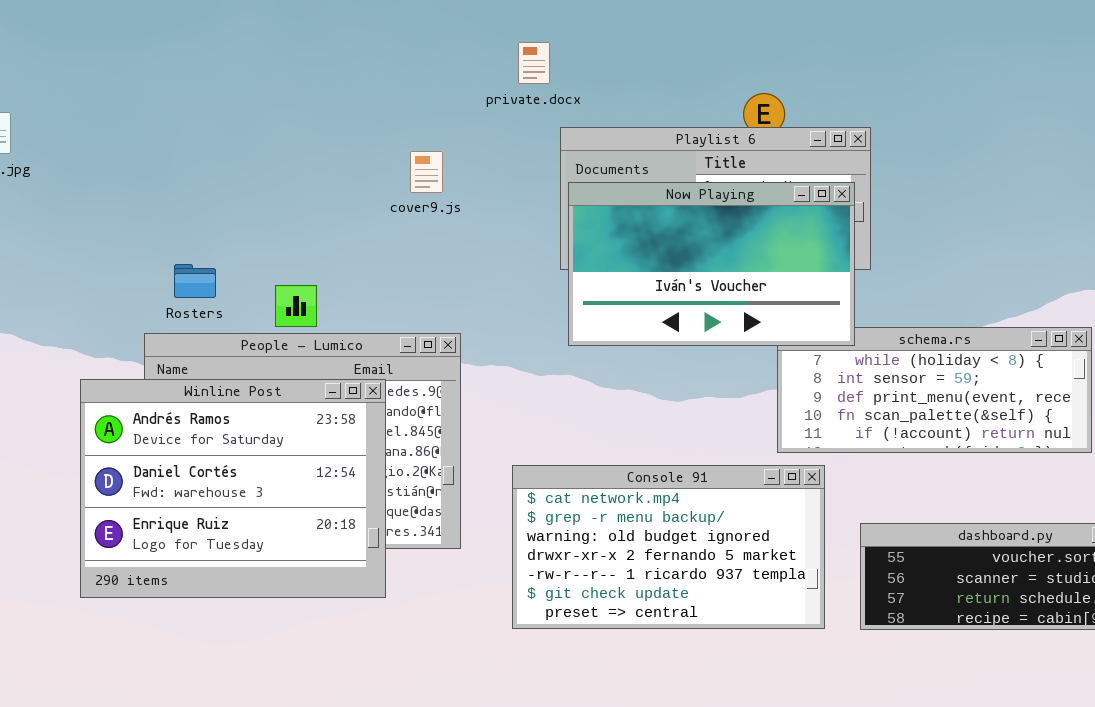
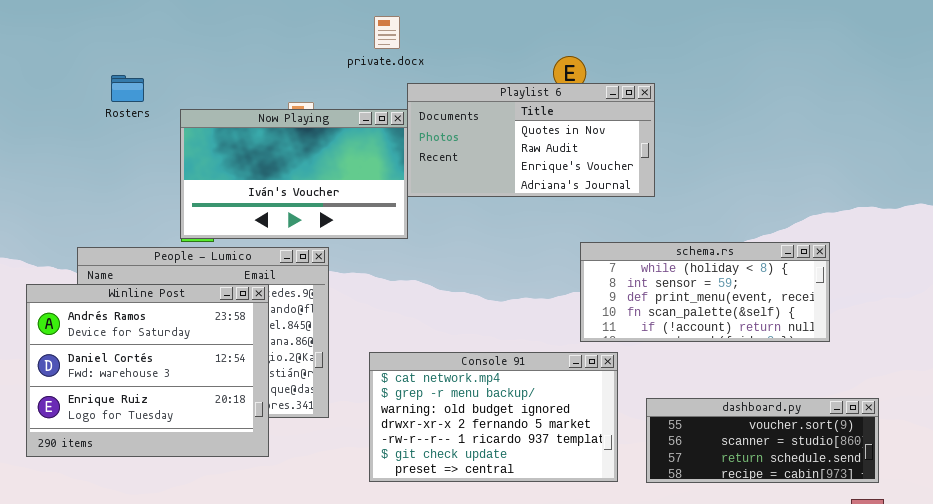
Now Playing: [568,182,855,346] -> [180,109,408,239], moved
Rosters: [174,264,216,298] -> [111,75,144,102], moved

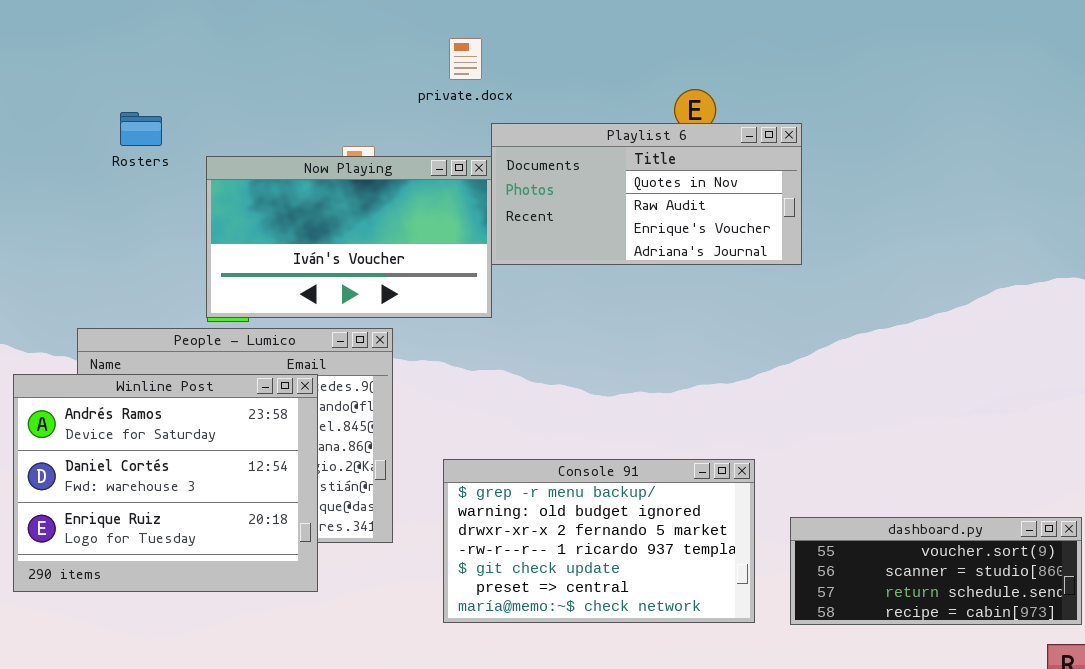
schema.rs: [580,242,830,342] -> none, closed
Console 91: [369,352,618,482] -> [443,459,755,623], scrolled down 1 row

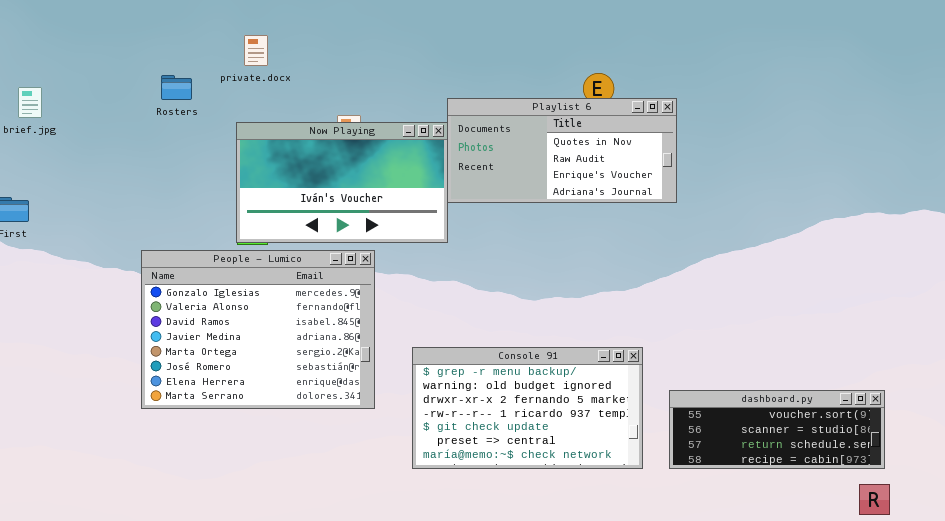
private.docx: [449,38,482,80] -> [244,35,268,66], moved
Rosters: [120,112,162,146] -> [161,75,192,100], moved
Winline Post: [13,374,318,592] -> none, closed

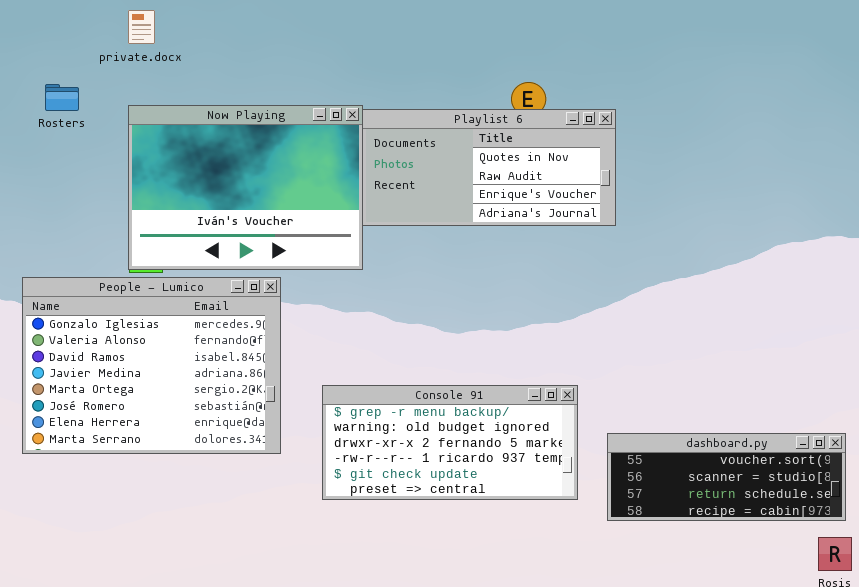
private.docx: [244,35,268,66] -> [128,10,155,44], moved
Now Playing: [236,122,448,243] -> [128,105,363,270], resized
Console 91: [412,347,643,469] -> [322,385,578,500], resized

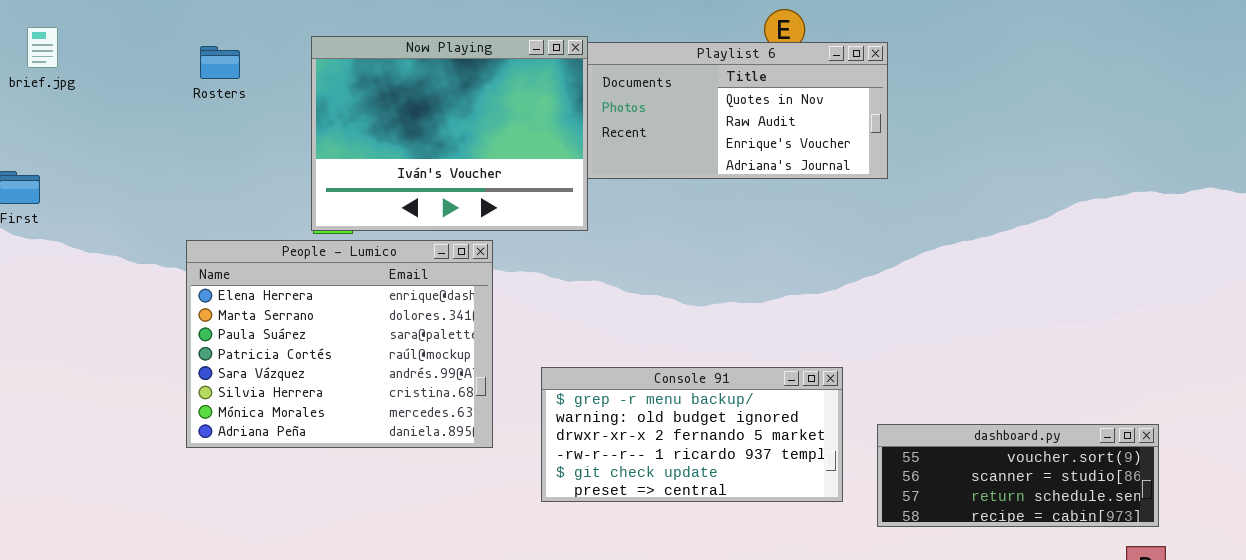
Rosters: [45,84,79,111] -> [200,46,240,79], moved
People - Lumico: [22,277,281,454] -> [186,240,493,448], scrolled down 6 rows

